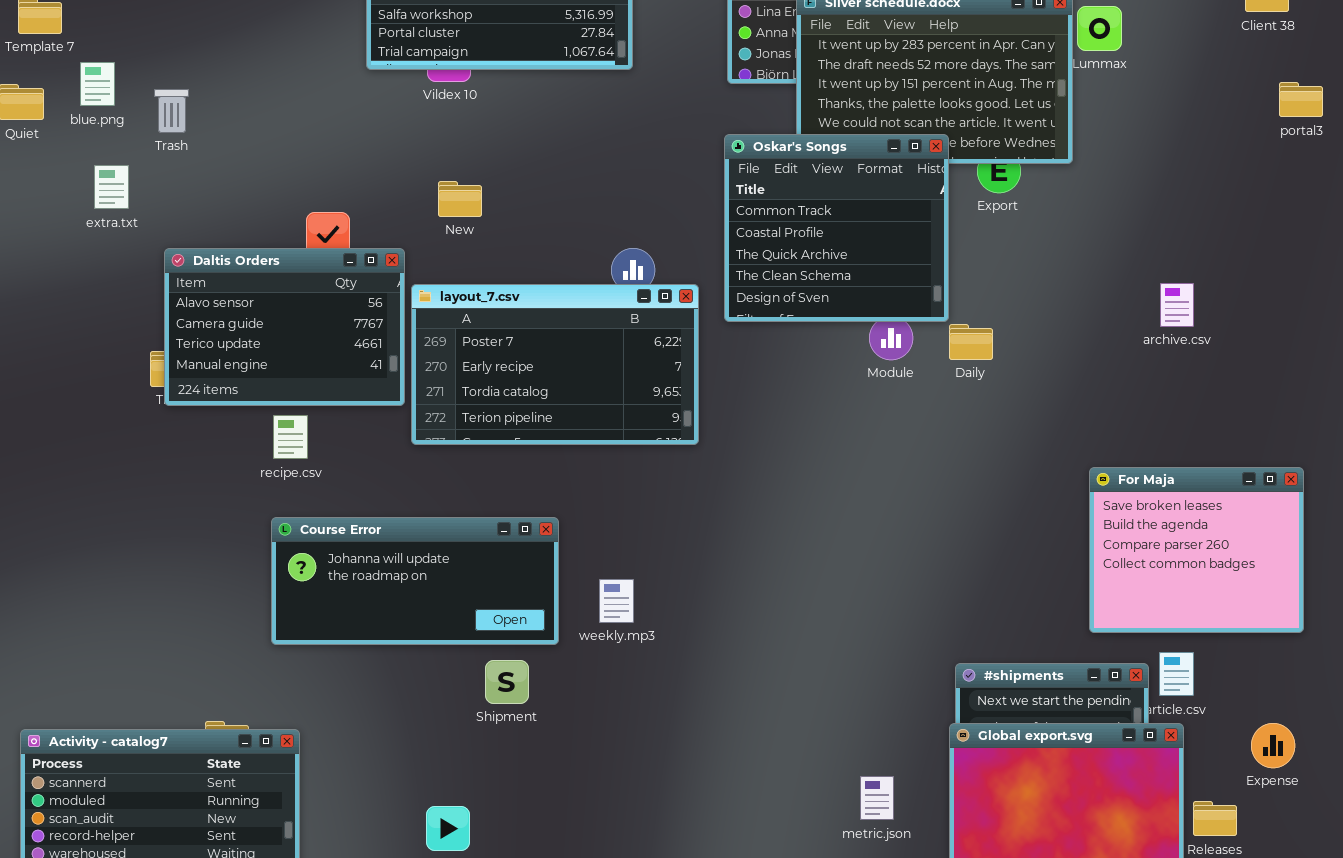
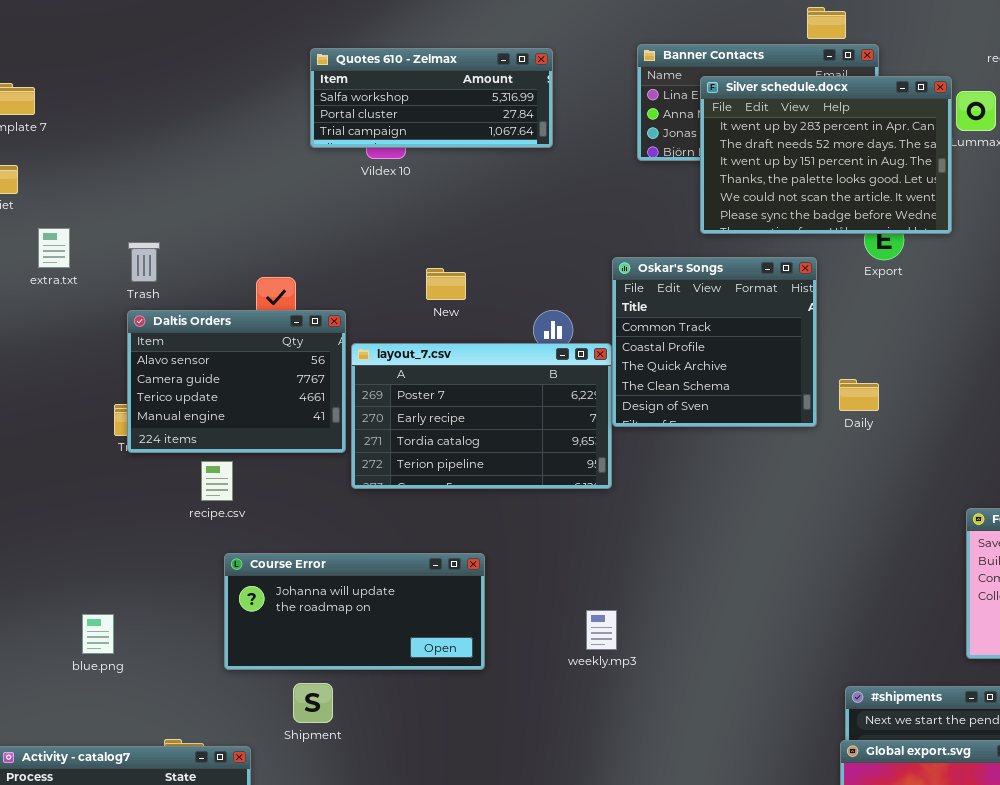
blue.png: [80,62,115,106] -> [82,614,114,654], moved
Trash: [154,89,189,133] -> [128,242,160,282], moved
Oskar's Songs: [724,134,949,322] -> [612,257,817,427], moved
extra.txt: [94,165,129,209] -> [38,228,70,268], moved
New: [438,181,482,217] -> [426,268,466,300], moved
recipe.csv: [273,415,308,459] -> [201,461,233,501], moved
weekly.mp3: [599,579,634,623] -> [586,610,617,650], moved
Shipment: [485,660,529,704] -> [293,683,333,723], moved

